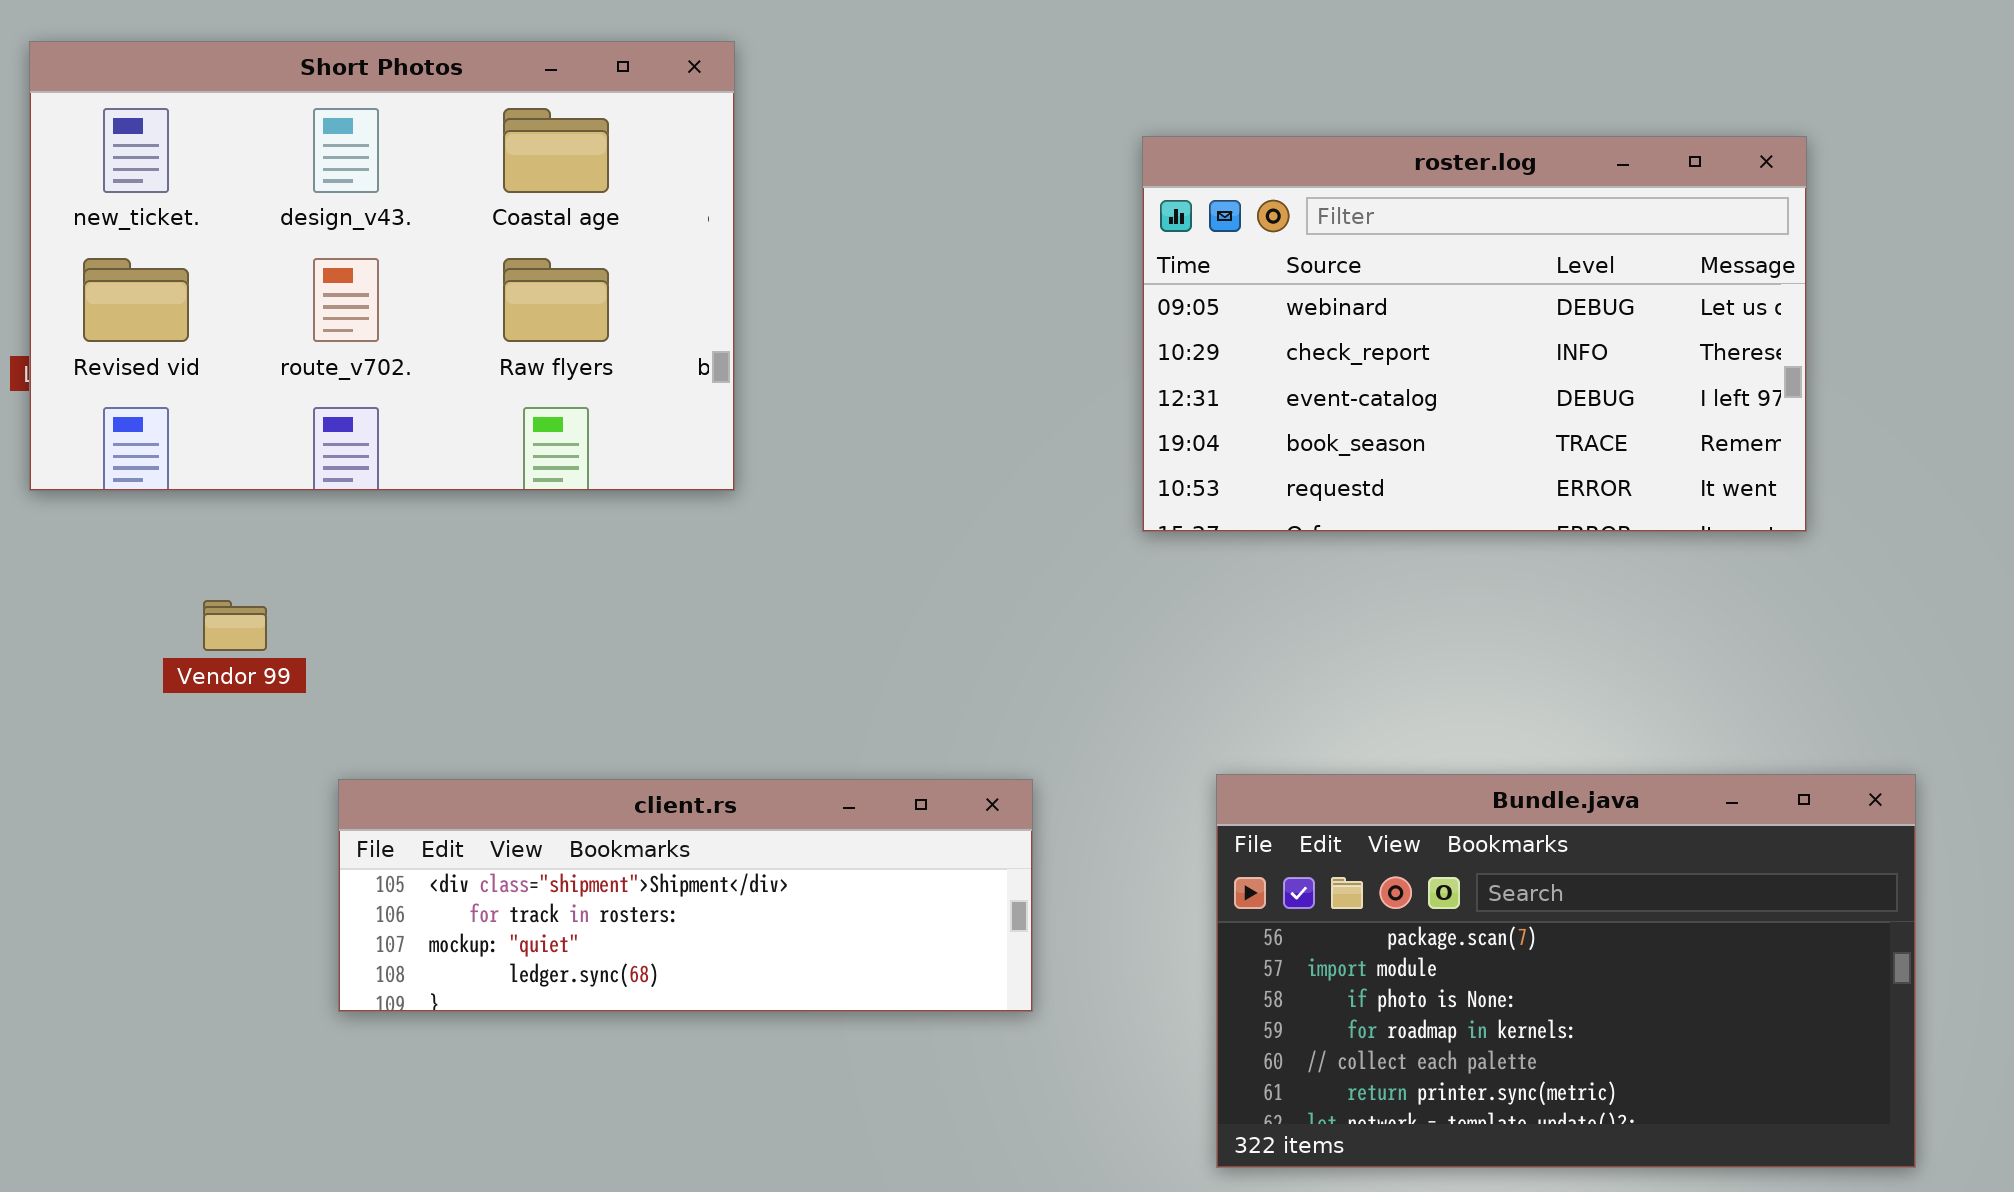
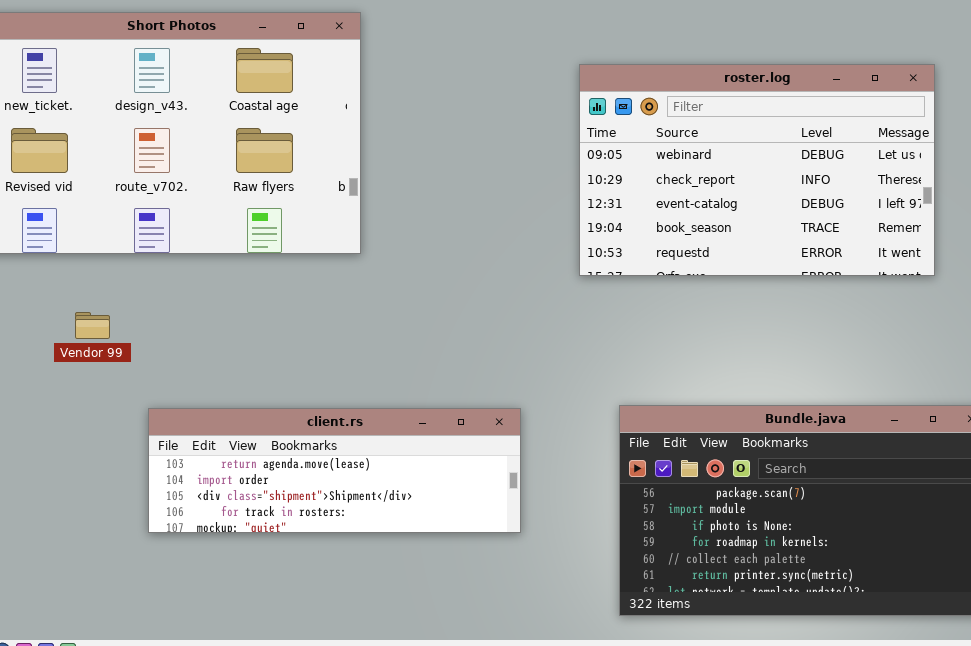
client.rs: [338,779,1033,1012] -> [148,408,521,533], scrolled up 2 rows

